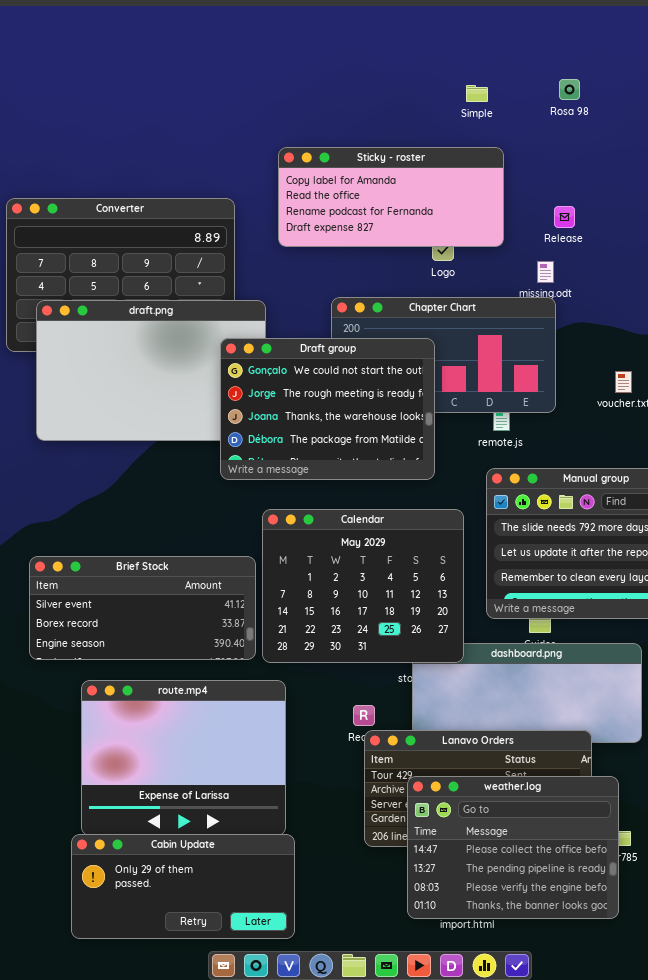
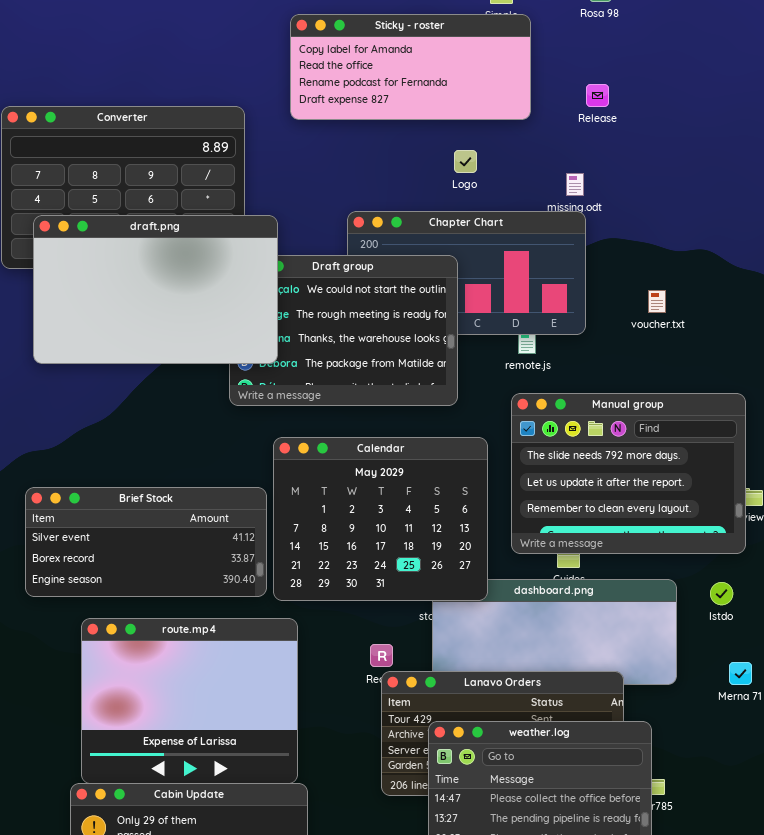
Sticky - roster: [278,147,504,247] -> [290,14,531,120], moved
Release: [554,206,575,228] -> [586,84,609,107], moved
draft.png: [36,300,266,441] -> [33,215,278,364], raised

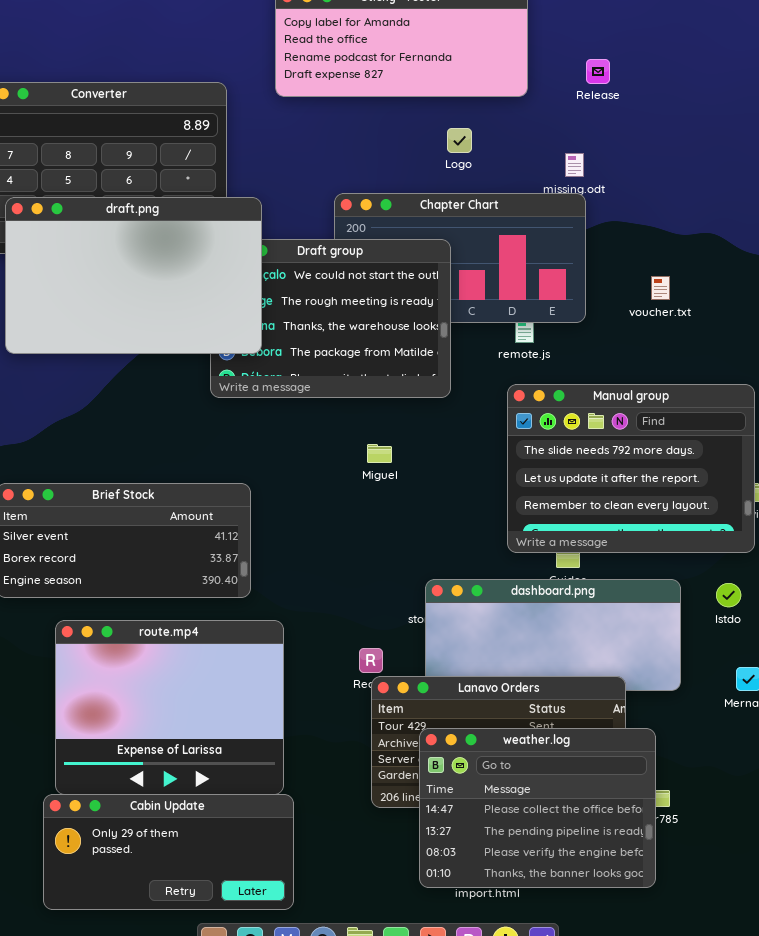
Calendar: [273,437,488,601] -> none, closed

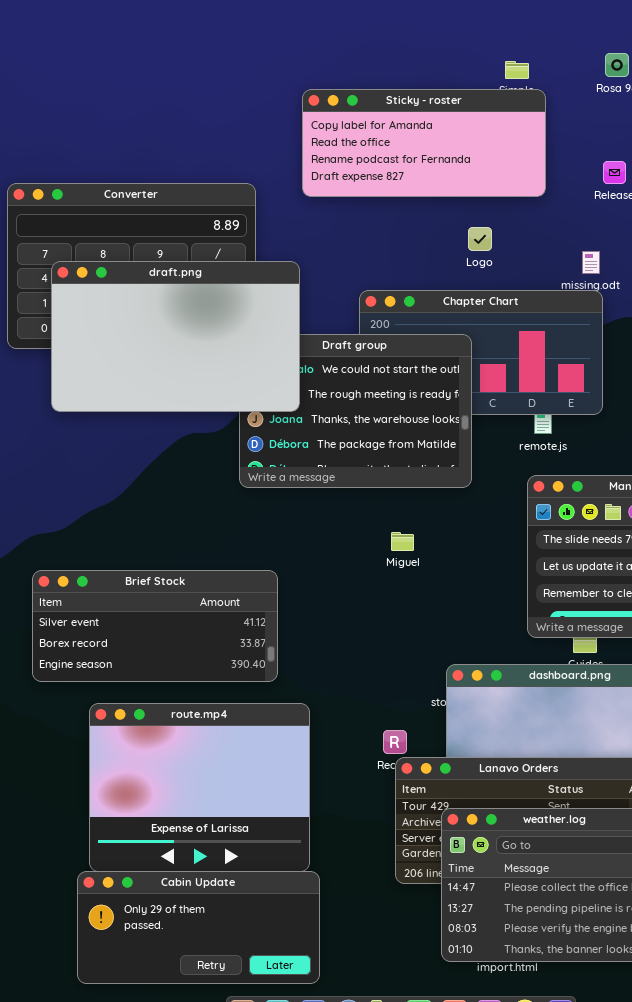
draft.png: [5,197,262,354] -> [51,261,300,412], moved

